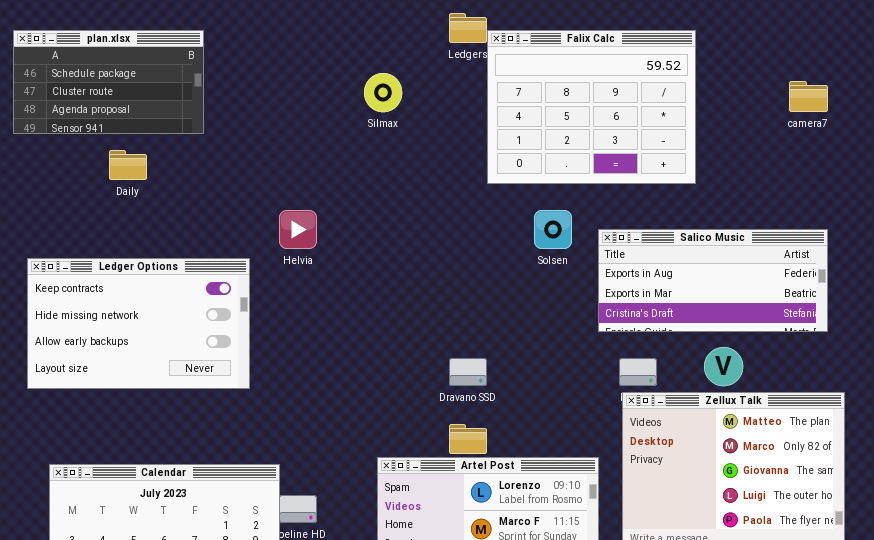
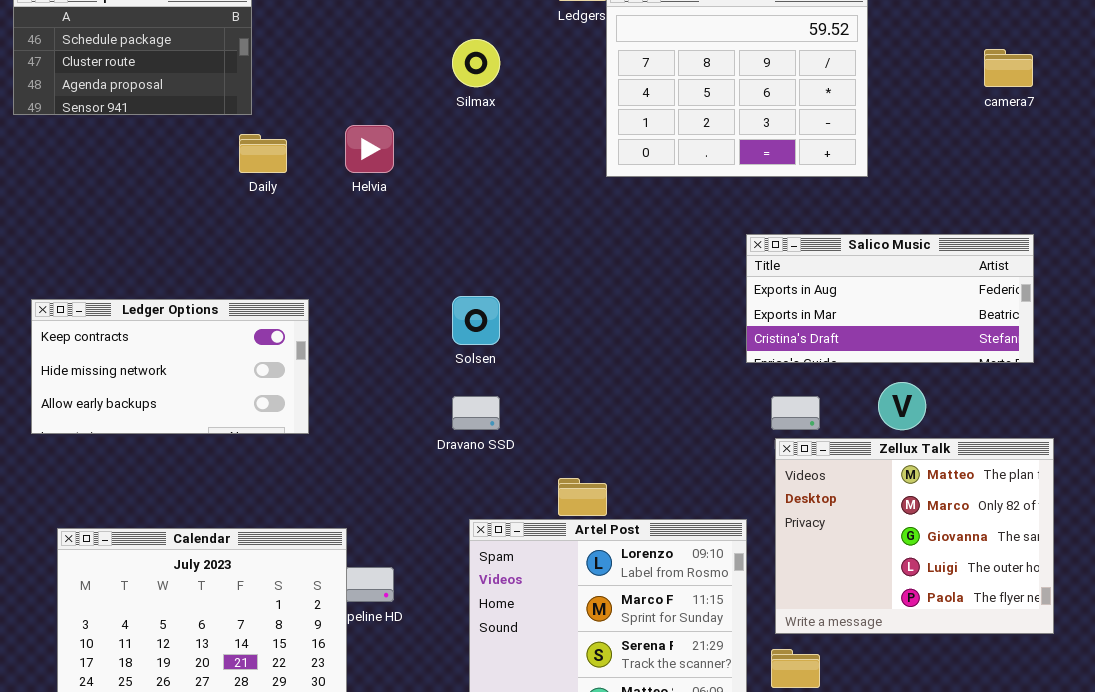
Daily: [109,150,147,180] -> [239,134,287,173], moved
Helvia: [279,210,317,249] -> [345,125,394,173], moved
Solsen: [534,210,572,249] -> [452,296,500,345], moved
Ledger Options: [27,258,250,389] -> [31,299,309,434], resized
Dravano SSD: [449,358,487,386] -> [452,396,500,430], moved

